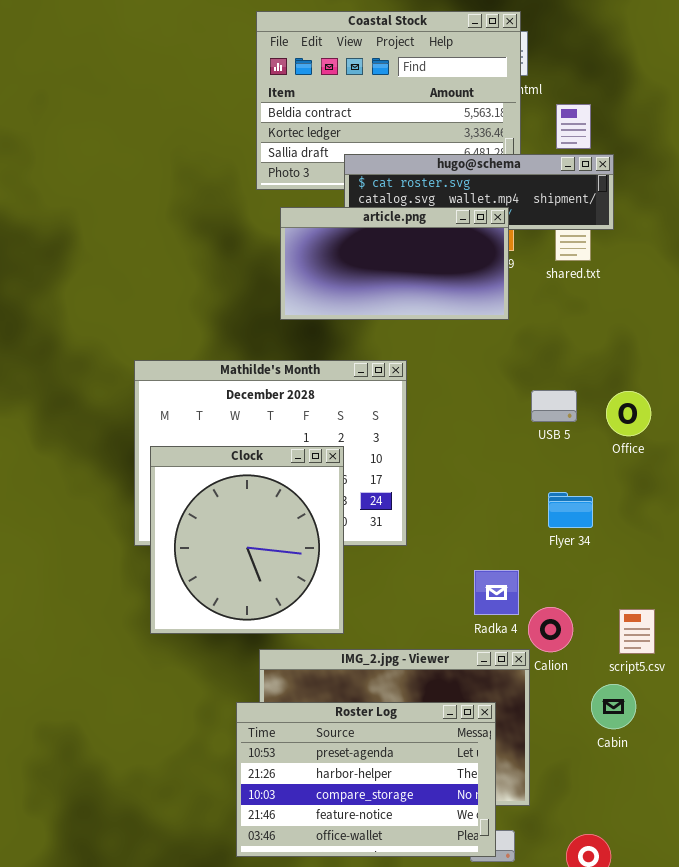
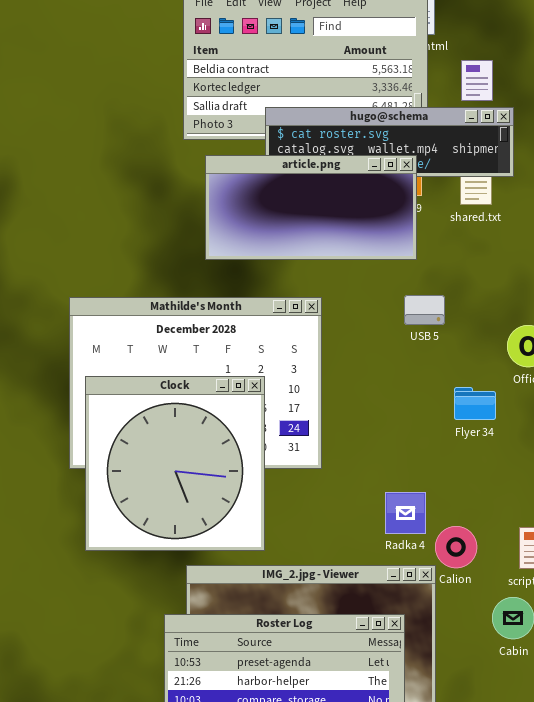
USB 5: [531,390,577,422] -> [404,295,445,325], moved
Flyer 34: [548,492,593,528] -> [454,387,496,420], moved

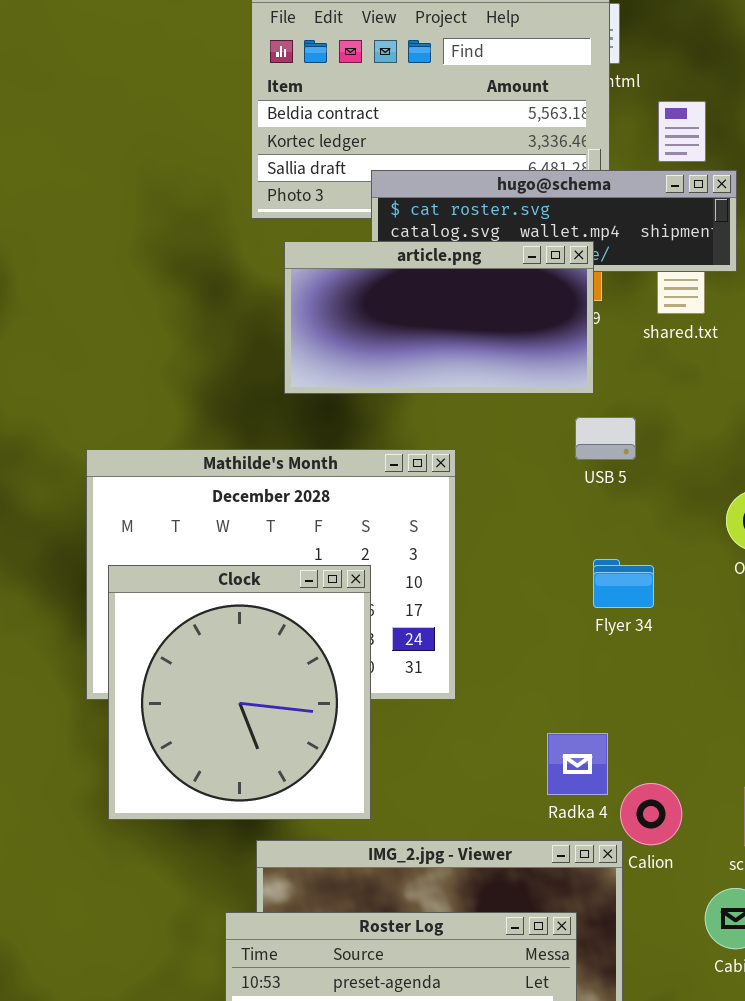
USB 5: [404,295,445,325] -> [575,417,636,460], moved
Flyer 34: [454,387,496,420] -> [593,559,654,608], moved

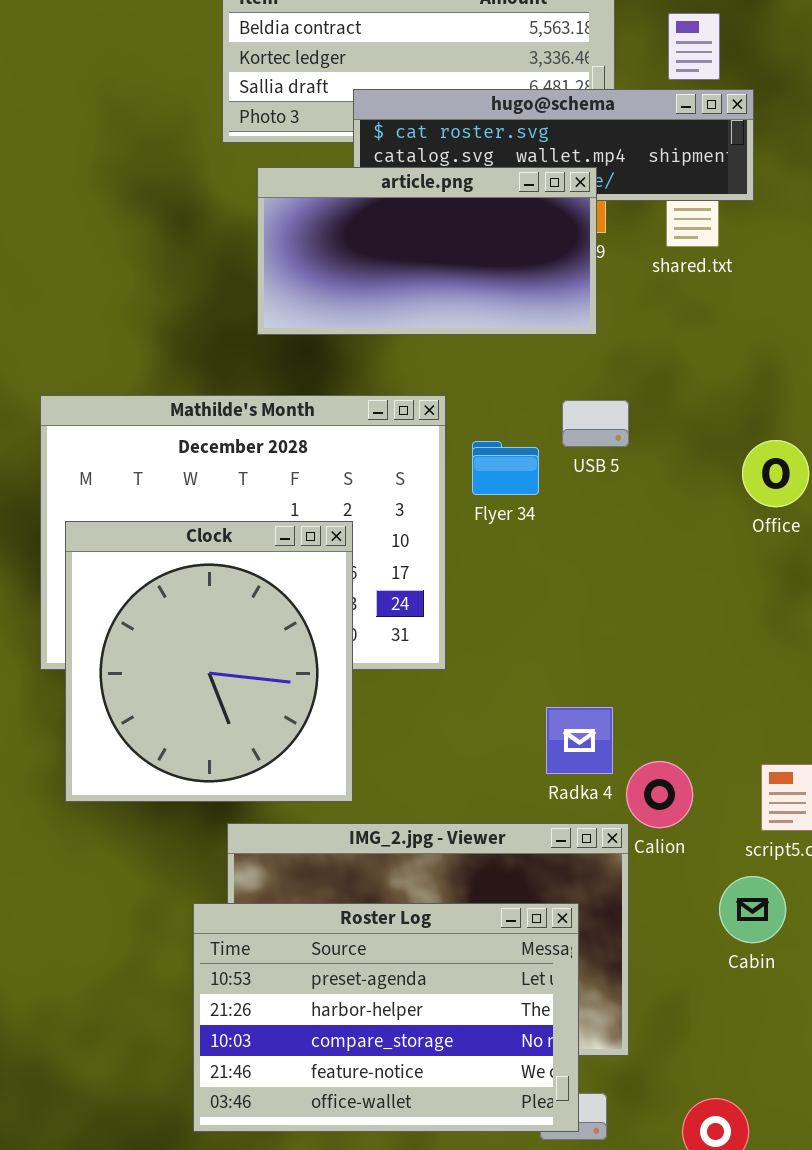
USB 5: [575,417,636,460] -> [562,400,629,447], moved
Flyer 34: [593,559,654,608] -> [472,441,539,495], moved

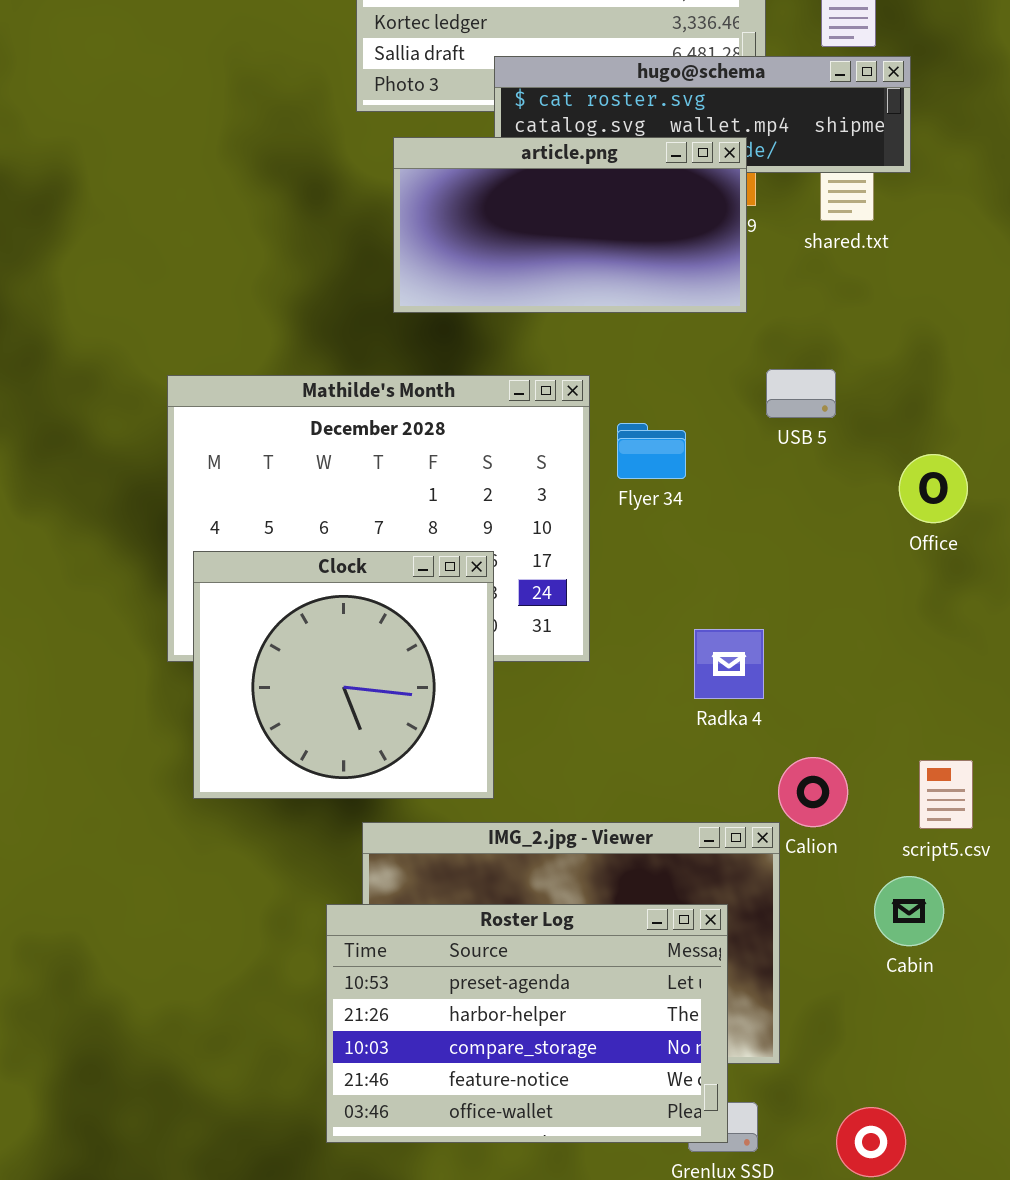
USB 5: [562,400,629,447] -> [766,369,836,418], moved
Office: [742,440,809,507] -> [899,454,968,523], moved
Clock: [65,521,353,802] -> [193,551,494,799], resized
Radka 4: [546,707,613,774] -> [694,629,764,699], moved

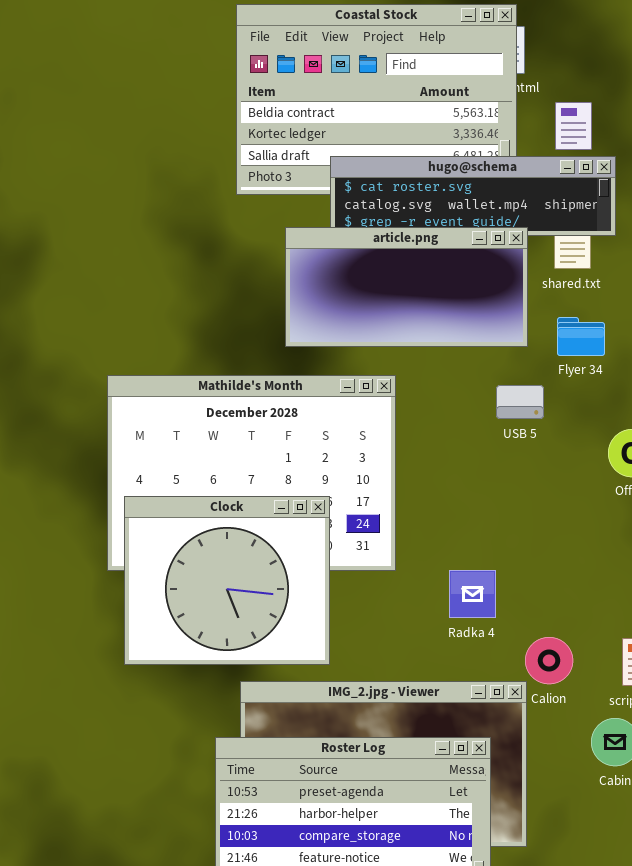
article.png: [393,137,747,313] -> [285,227,528,347], moved
USB 5: [766,369,836,418] -> [496,385,544,419], moved
Flyer 34: [617,423,686,479] -> [557,317,605,356], moved
Radka 4: [694,629,764,699] -> [449,570,496,618], moved

